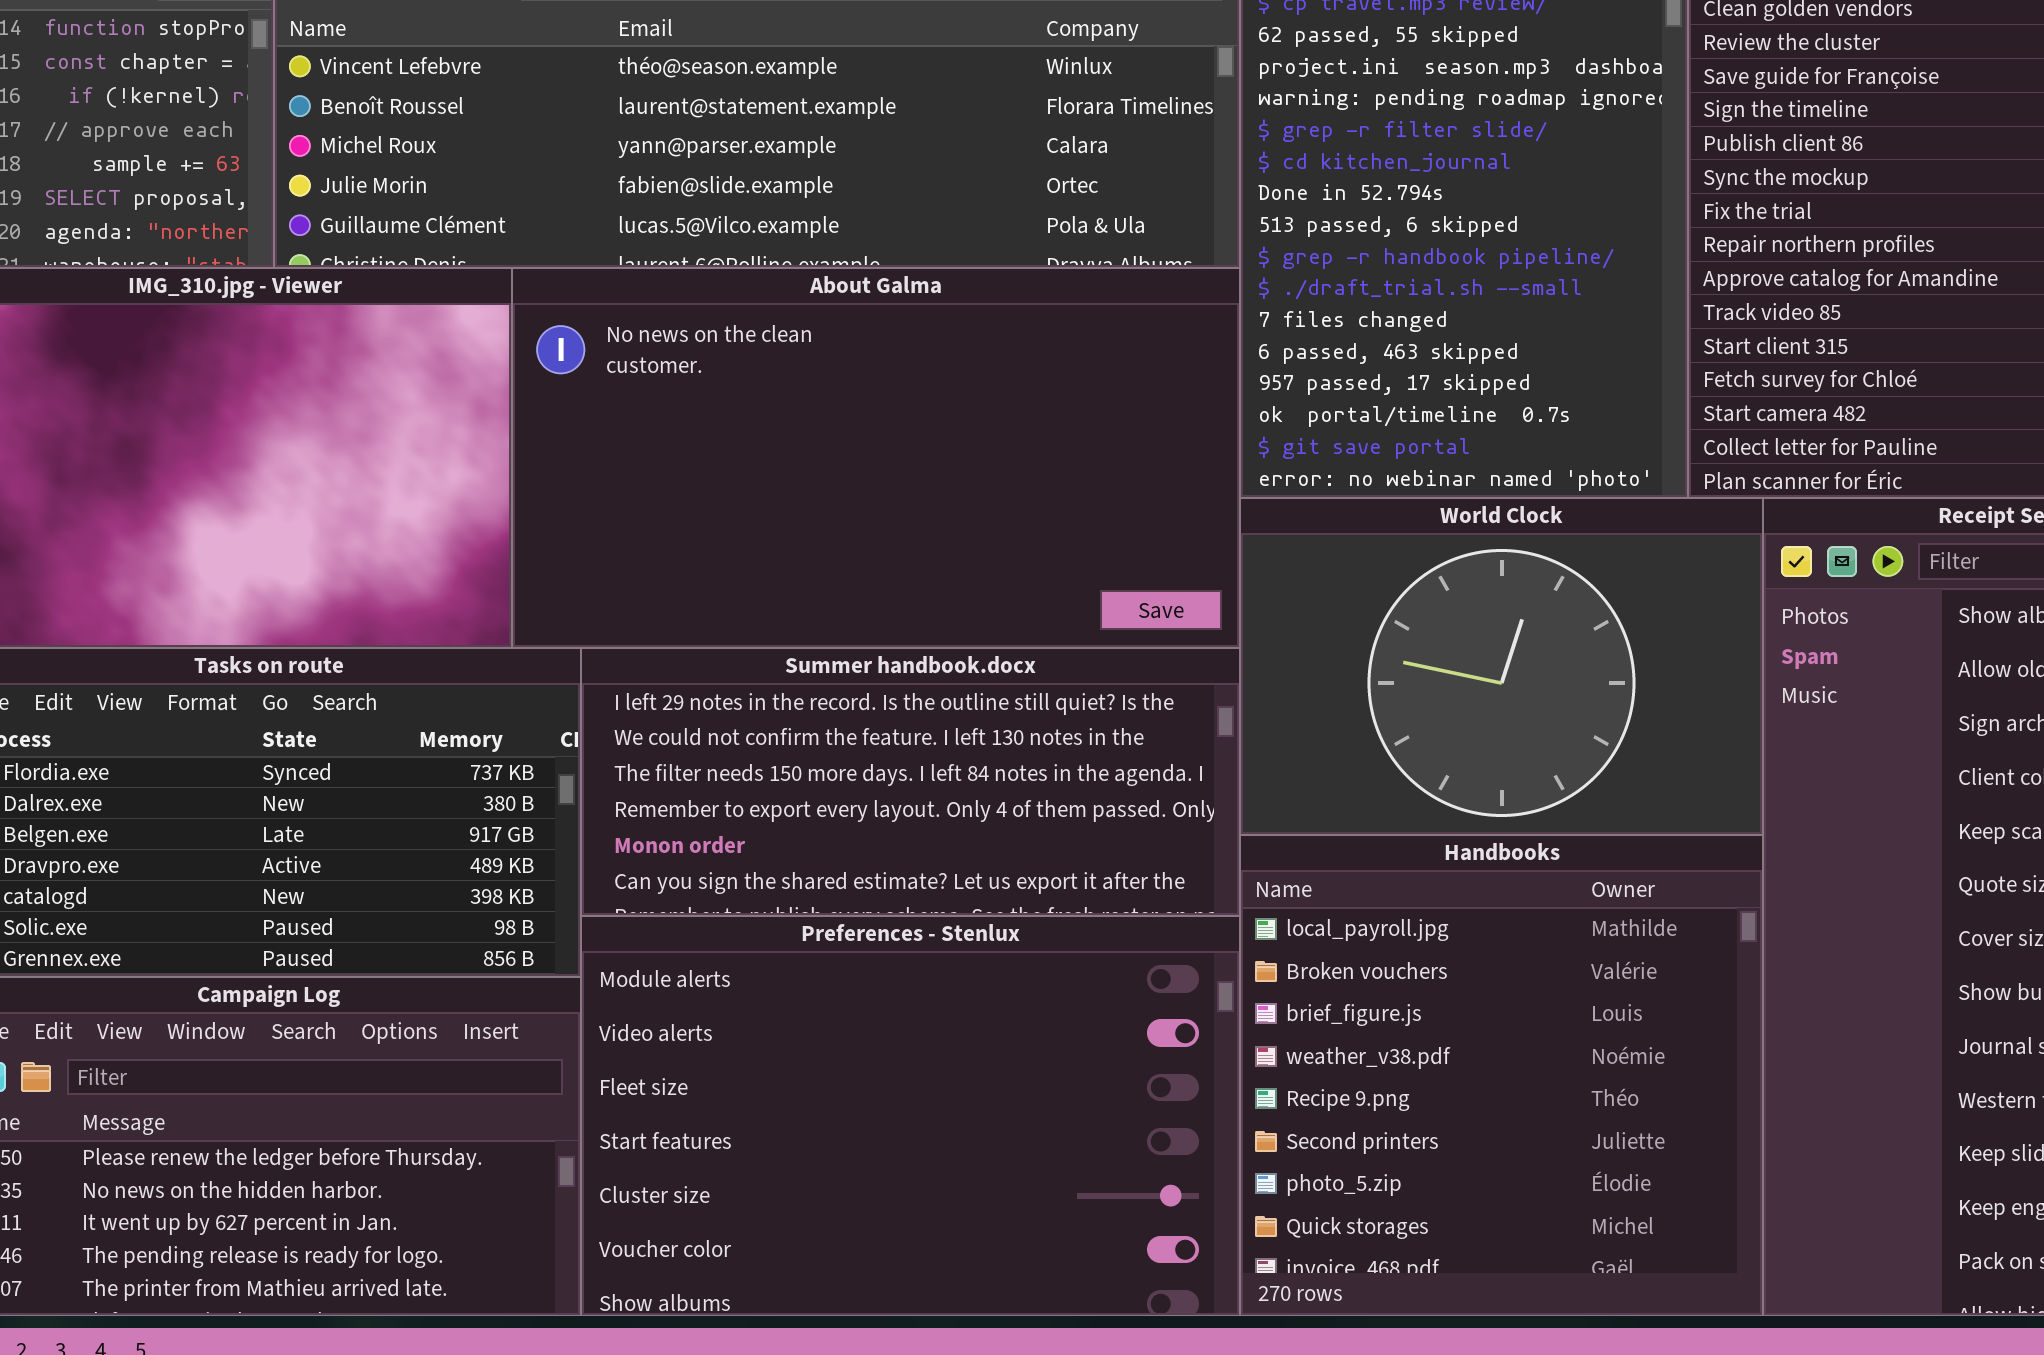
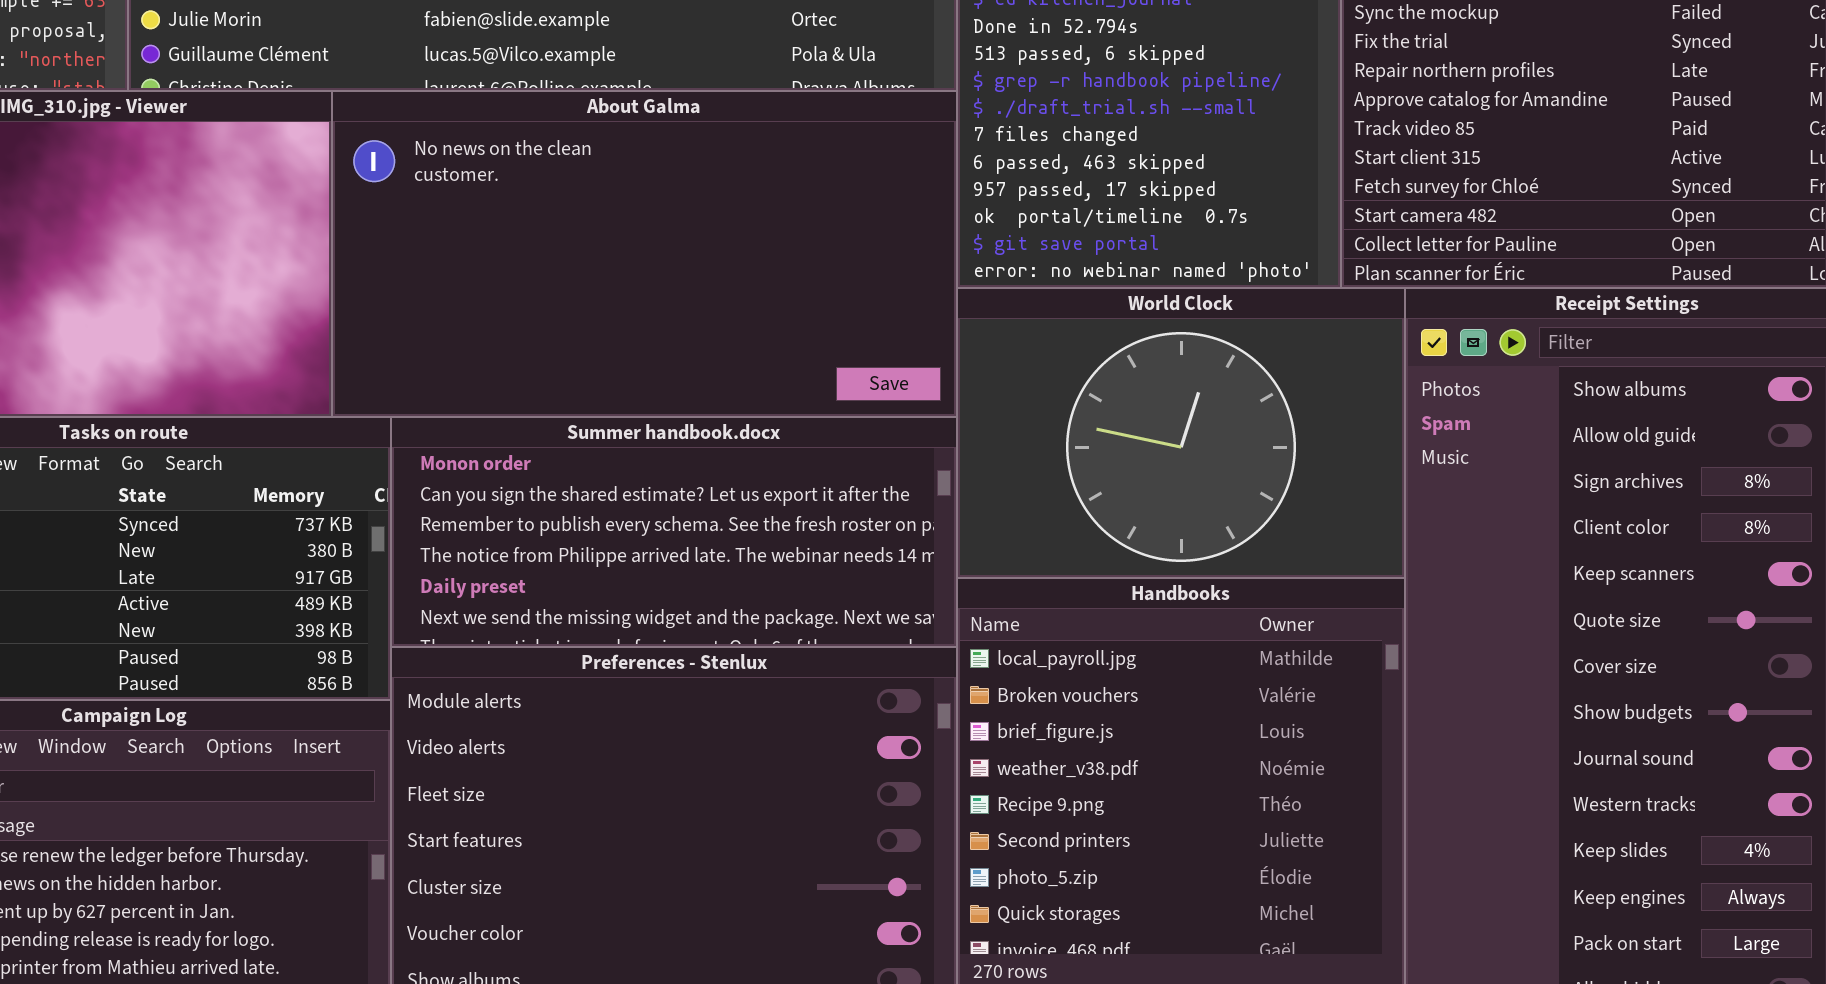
Summer handbook.docx: [581,648,1240,916] -> [391,417,957,647], scrolled down 4 rows

